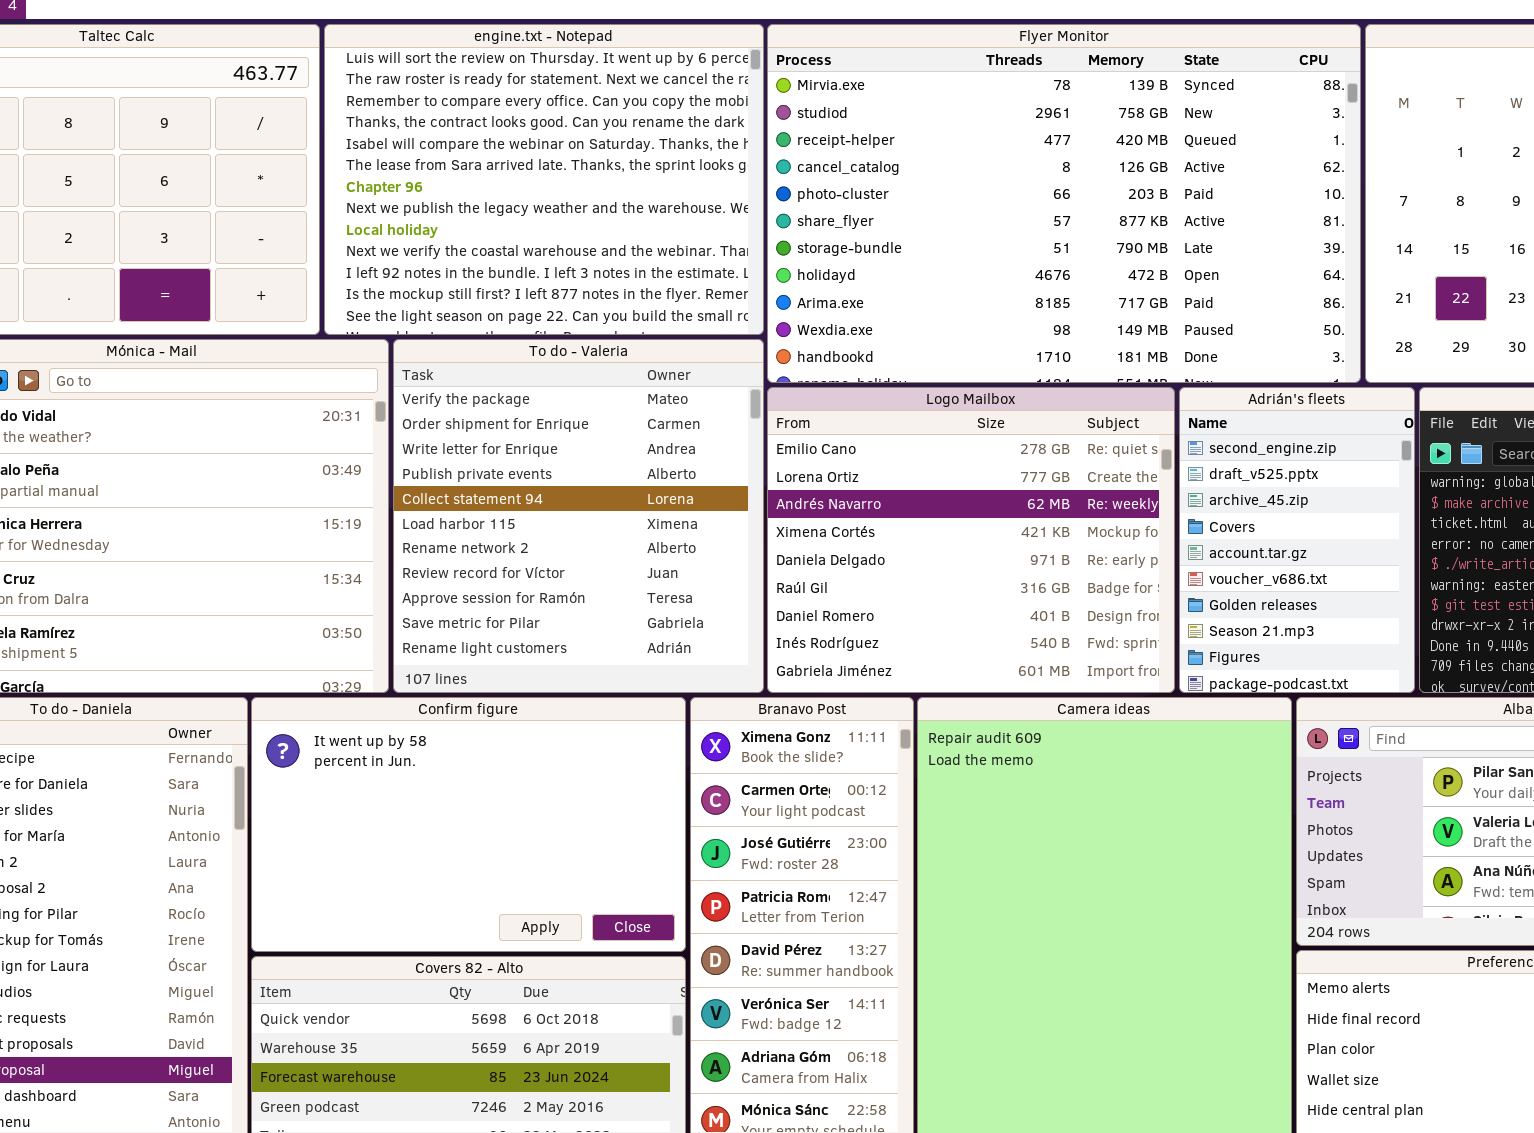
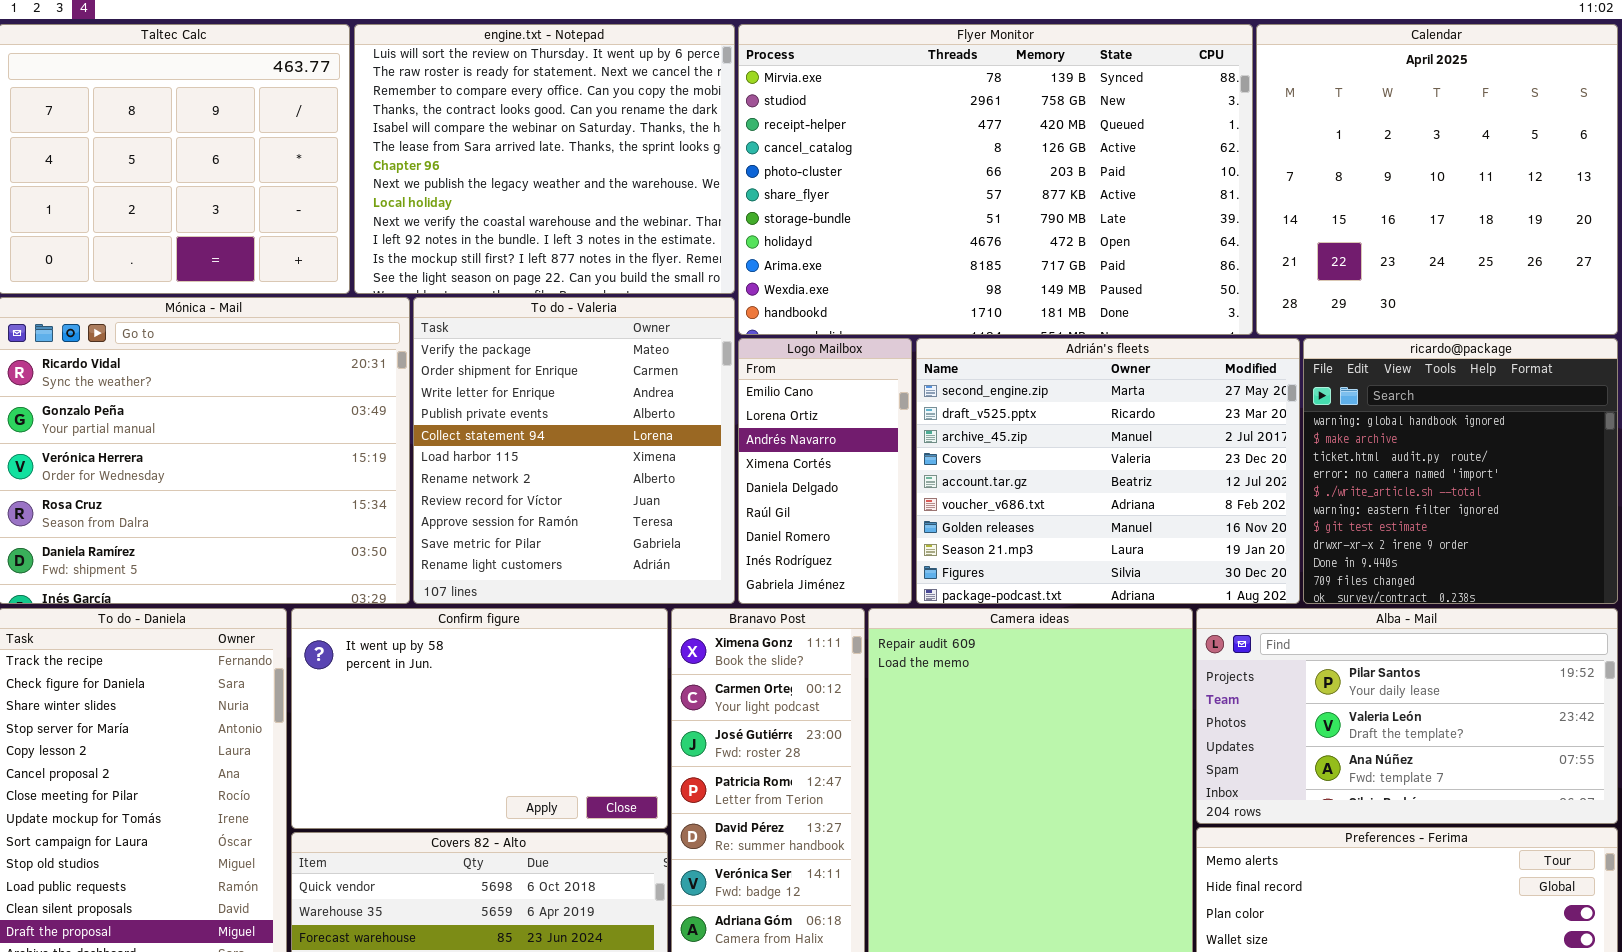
Logo Mailbox: [767,387,1175,693] -> [738,338,912,604], resized
Adrián's fleets: [1179,387,1415,693] -> [916,338,1300,604], resized

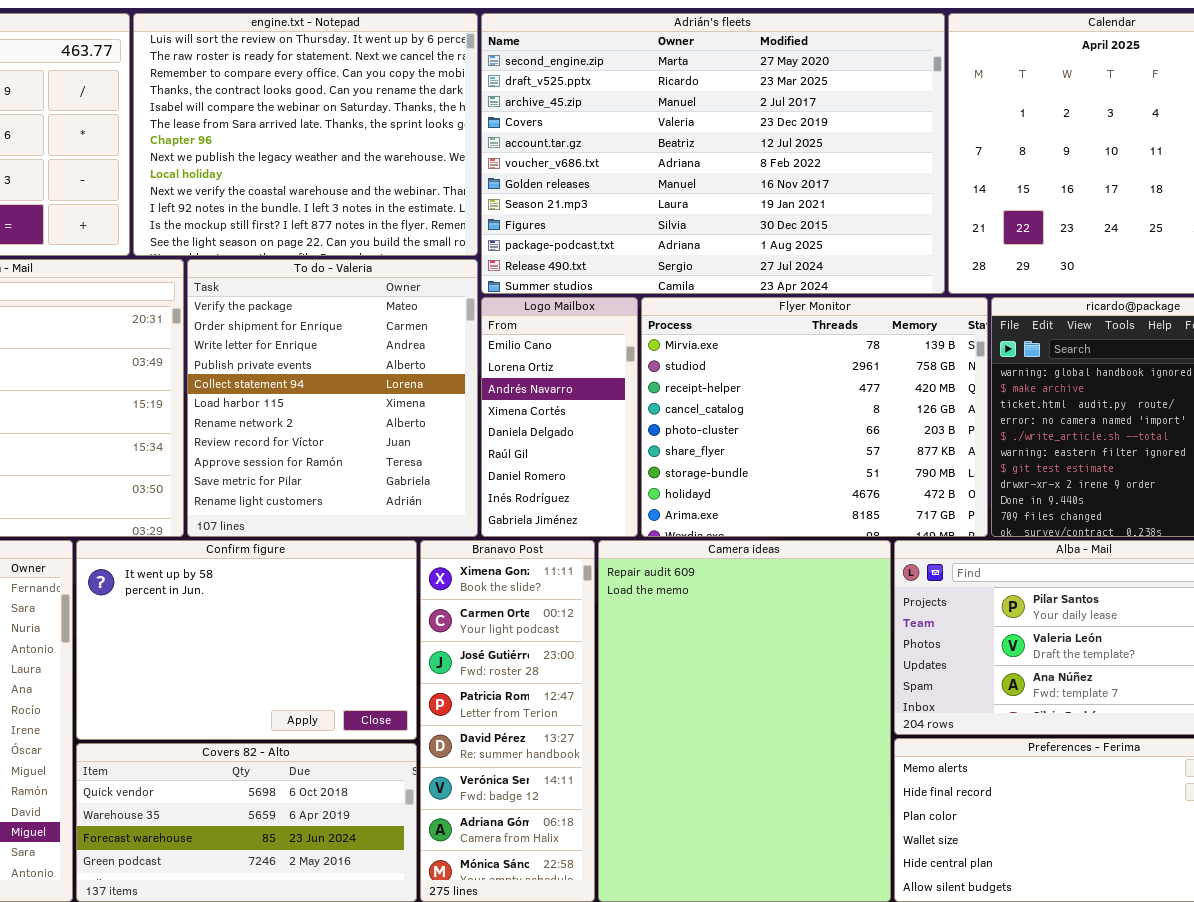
Flyer Monitor: [738,24,1253,335] -> [641,297,988,537], moved, resized
Adrián's fleets: [916,338,1300,604] -> [481,13,945,294], moved, resized

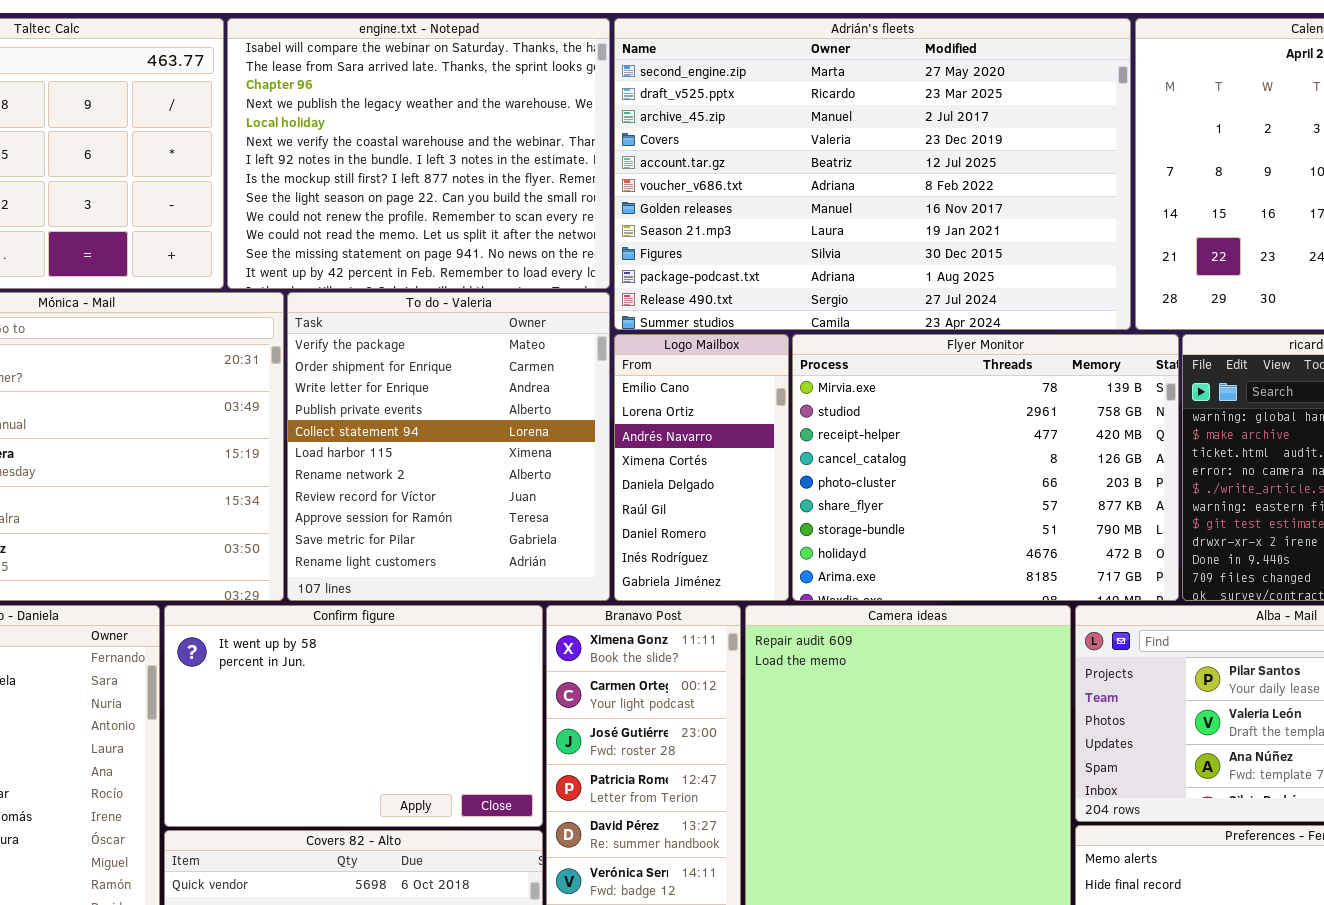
engine.txt - Notepad: [133,13,478,256] -> [227,18,610,289], scrolled down 4 rows

